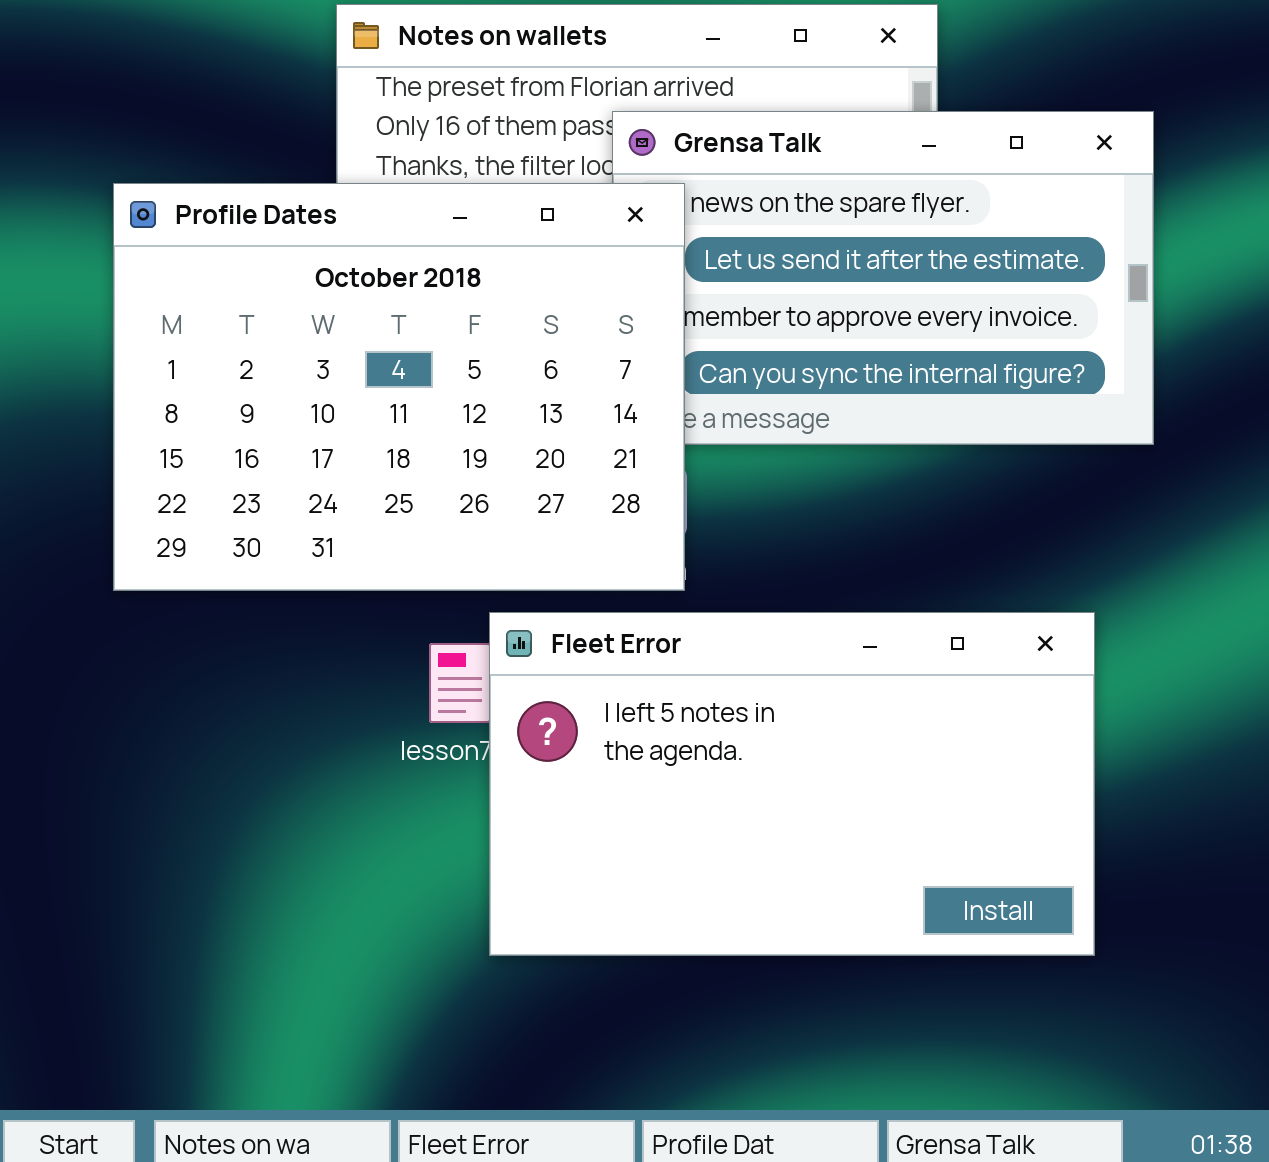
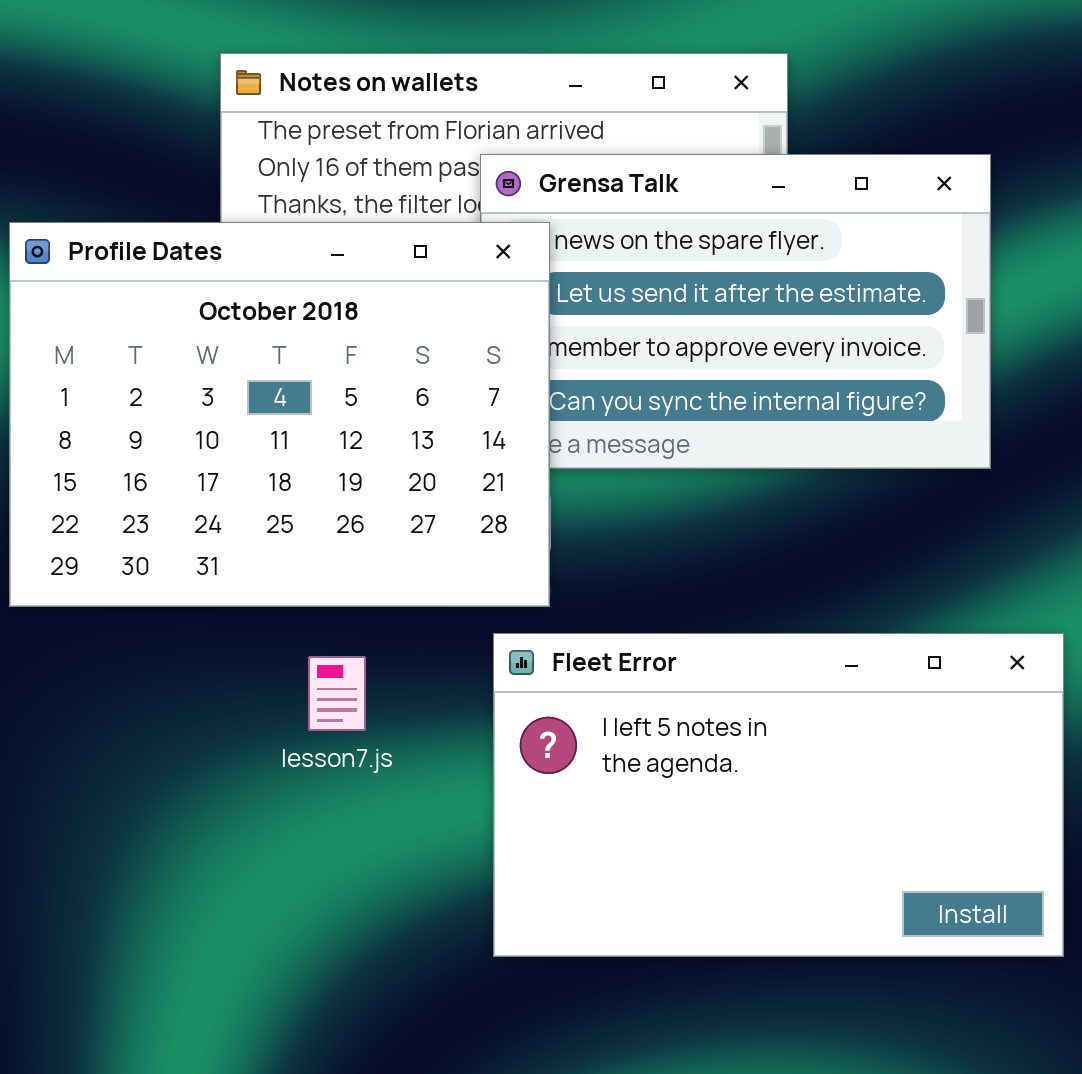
Fleet Error: [489,612,1095,956] -> [493,633,1064,957], moved

